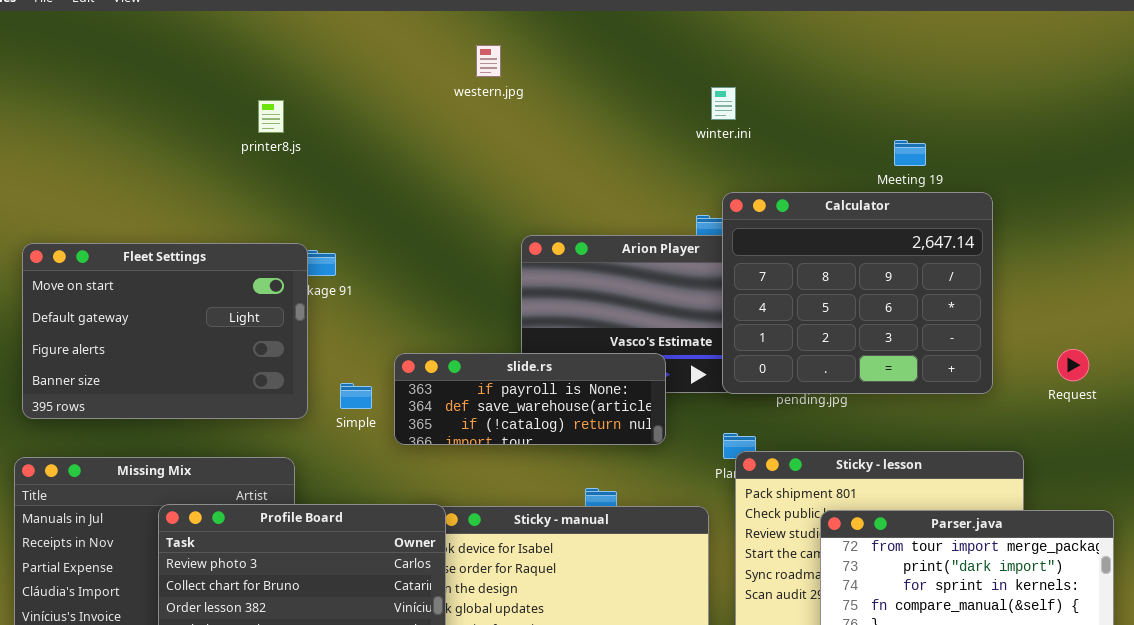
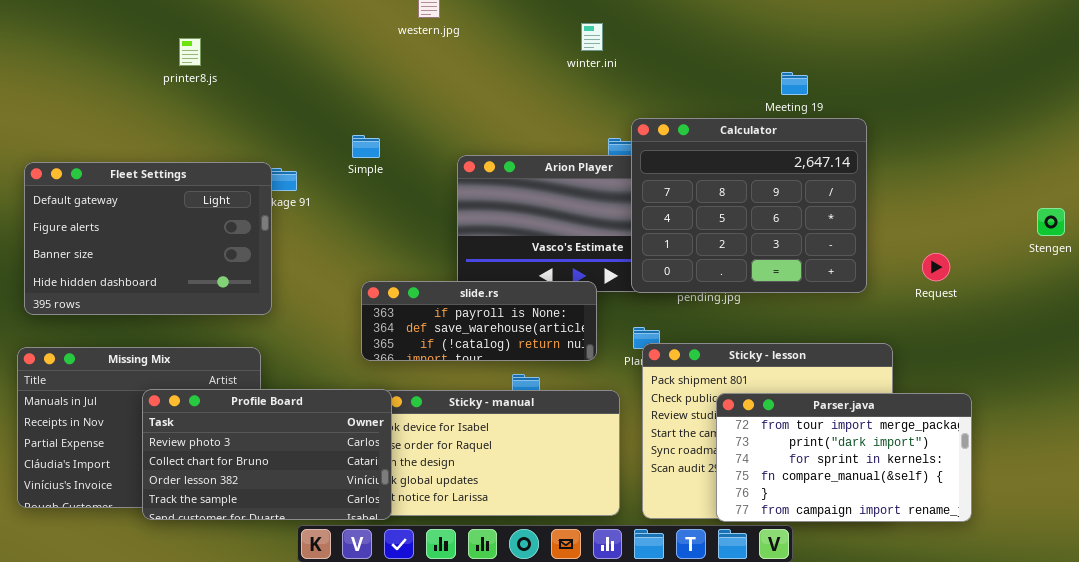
winter.ini: [711,87,736,120] -> [581,23,603,51], moved
printer8.js: [258,100,284,133] -> [179,38,201,66], moved
Fleet Settings: [22,243,308,419] -> [24,162,272,315], scrolled down 1 row
slide.rs: [394,353,666,445] -> [361,281,597,361], moved
Simple: [340,383,372,409] -> [352,135,380,158], moved

